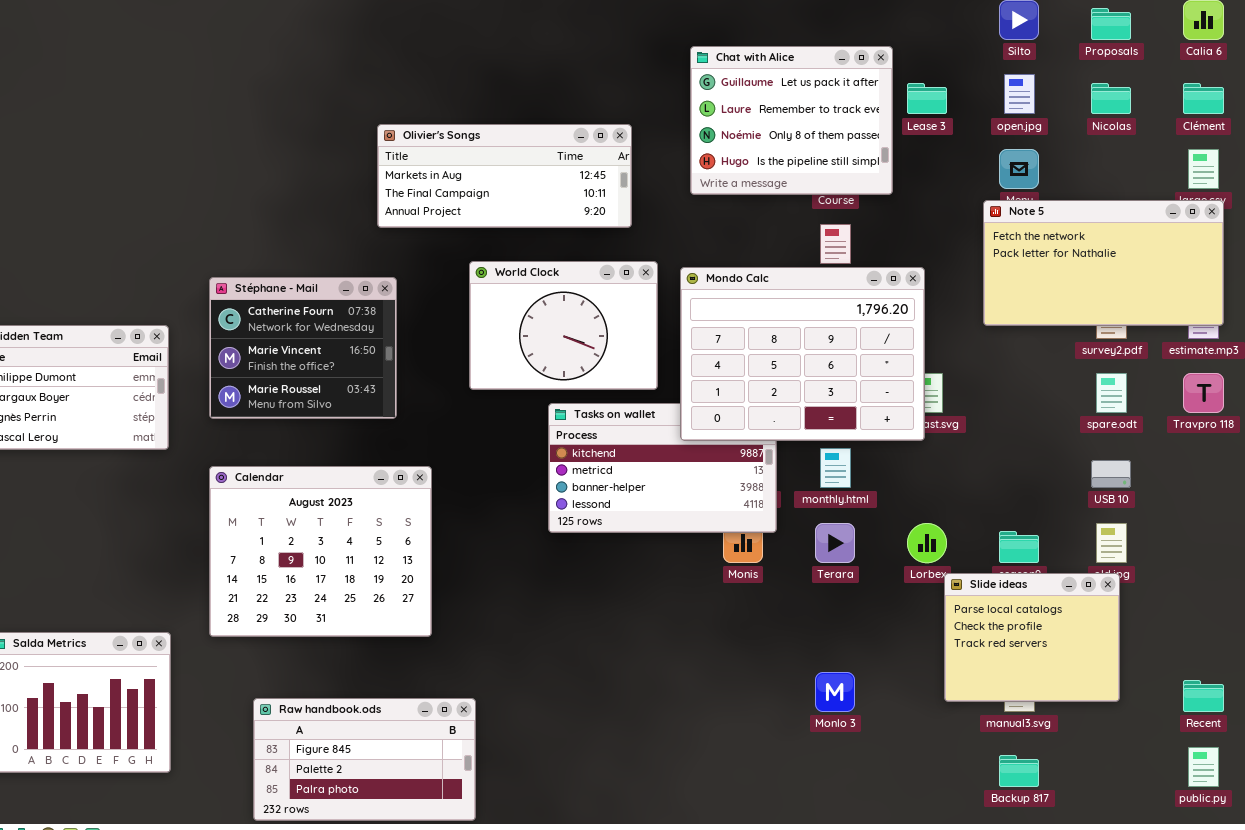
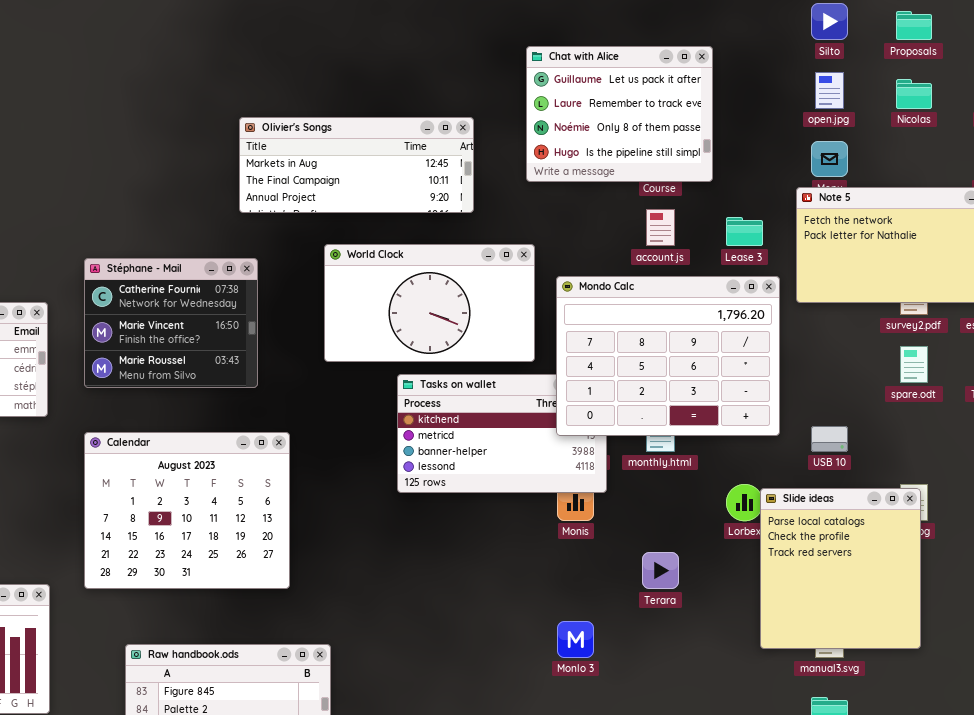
Lease 3: [907,83,947,114] -> [726,217,763,246], moved
World Clock: [469,261,658,390] -> [324,244,535,362], resized
Mondo Calc: [680,267,925,441] -> [556,276,780,436], moved
USB 10: [1091,460,1131,488] -> [811,426,848,452], moved
Terara: [815,523,855,563] -> [642,552,679,589], moved
Slide ideas: [944,573,1120,702] -> [760,488,921,649], resized
Monlo 3: [815,672,855,712] -> [557,621,594,658], moved

